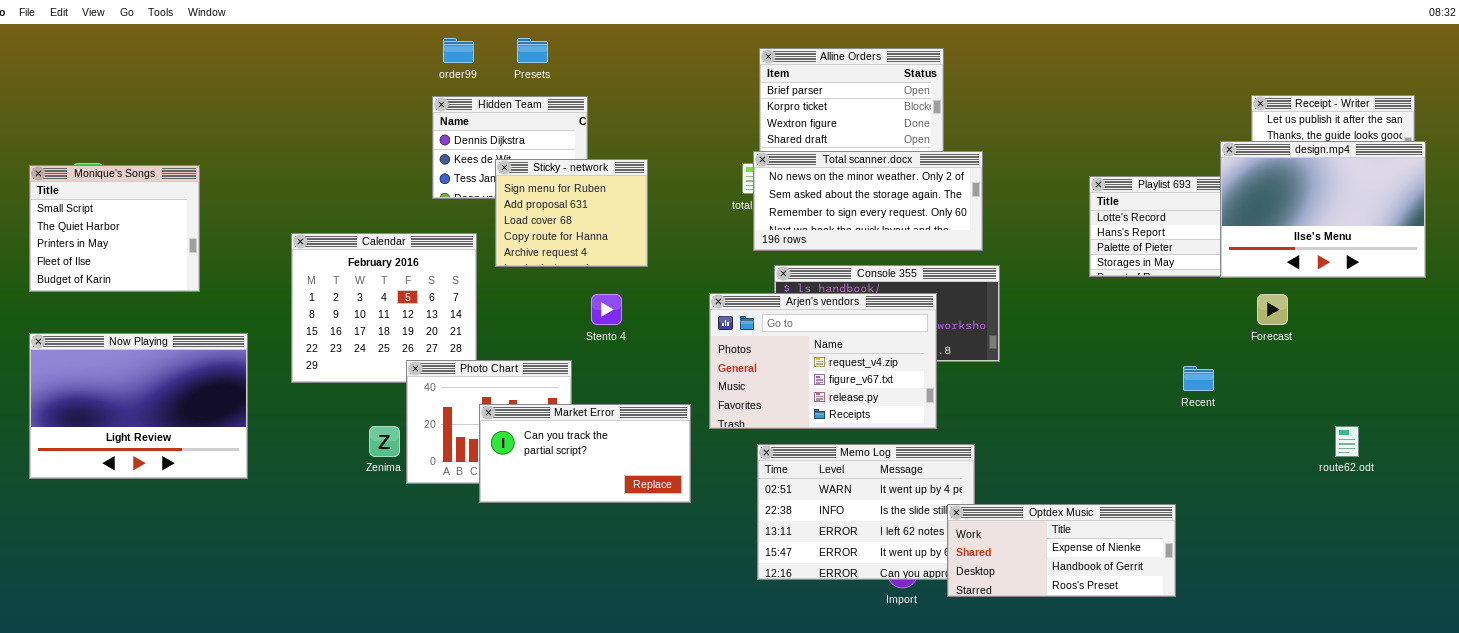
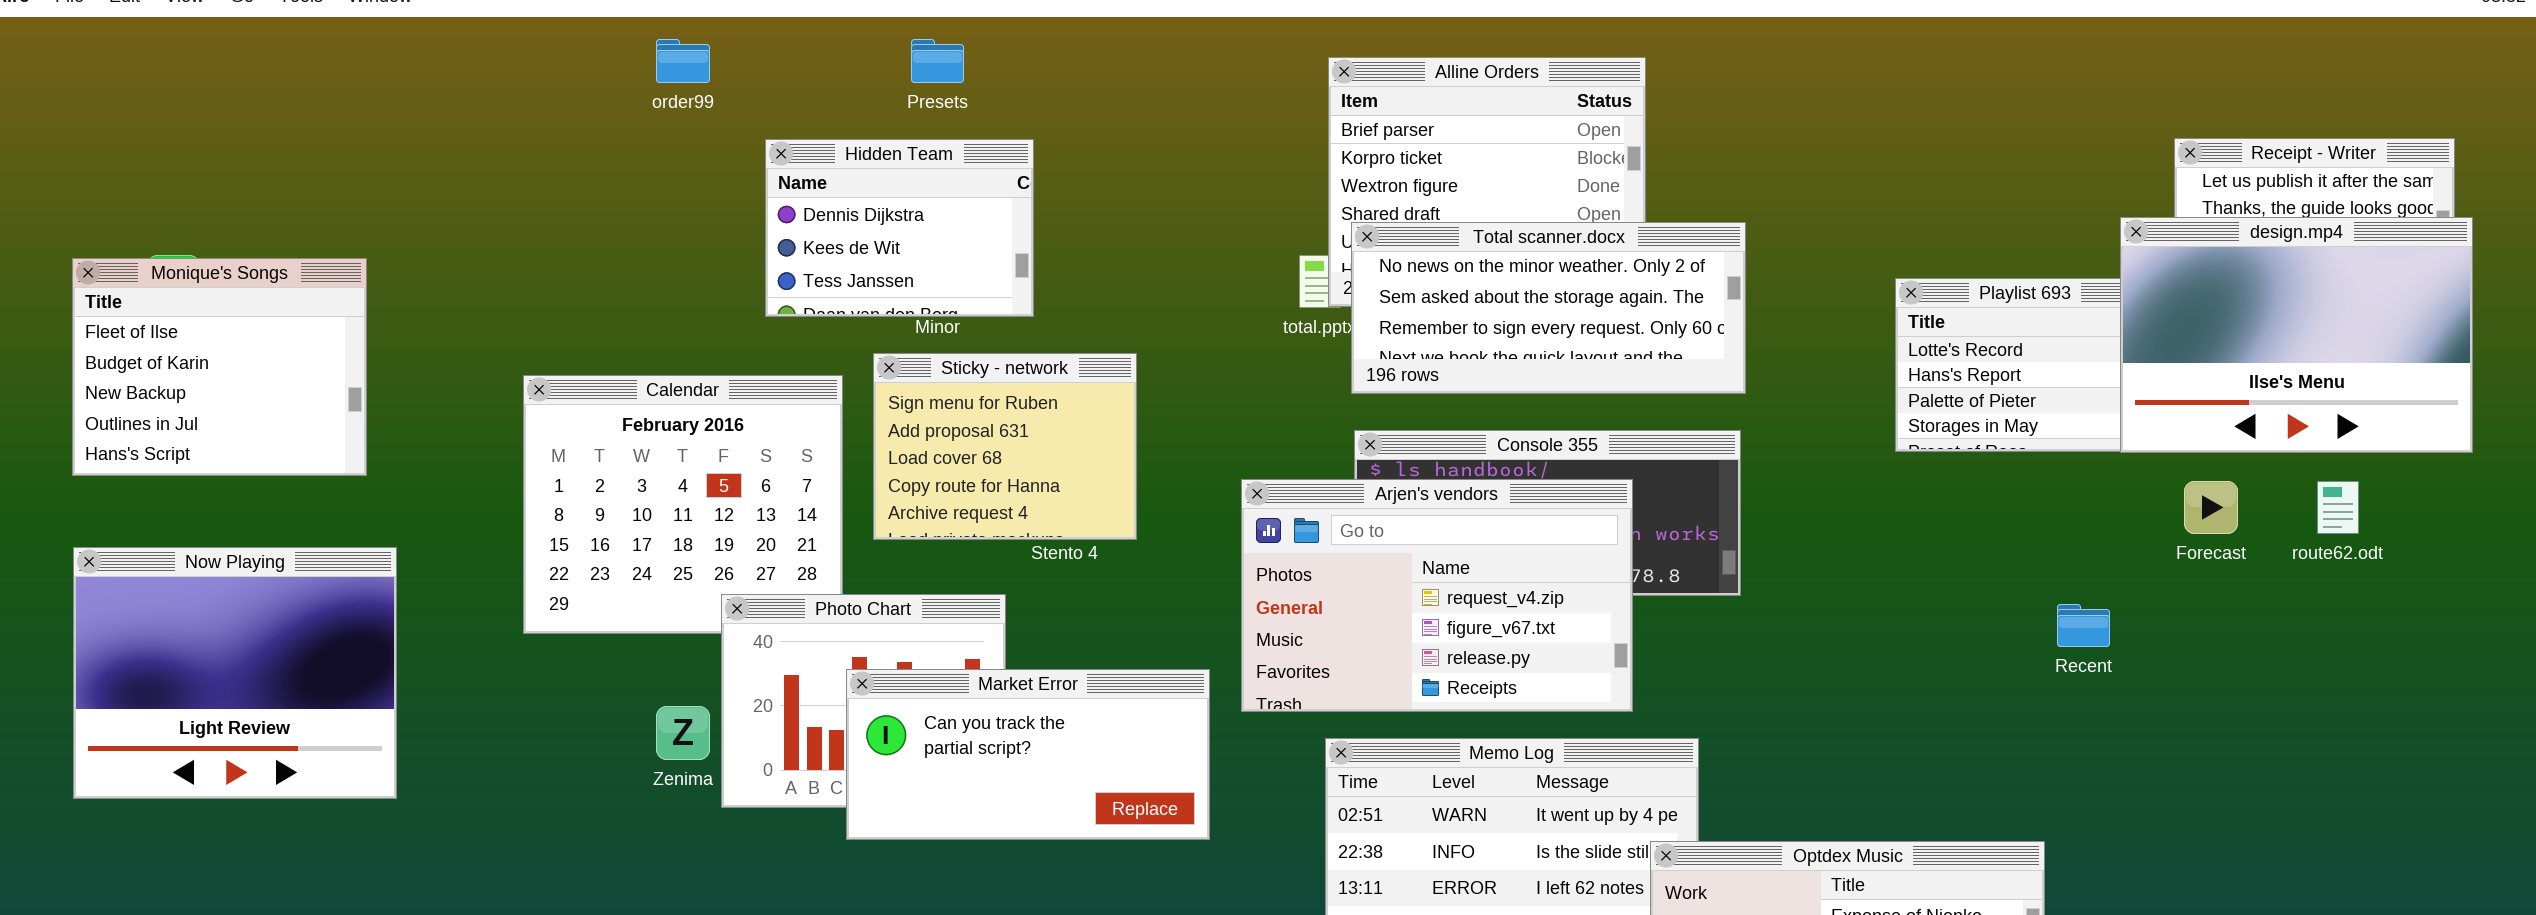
order99: [443,38,474,63] -> [656,39,710,83], moved
Total scanner.docx: [753,151,983,251] -> [1351,222,1746,394], moved
Sticky - network: [495,159,648,267] -> [873,353,1137,540], moved
Monique's Songs: [29,165,200,292] -> [72,258,367,476], scrolled down 3 rows
Now Playing: [29,333,248,479] -> [73,547,397,799], resized
route62.odt: [1335,426,1359,457] -> [2317,481,2359,534], moved

